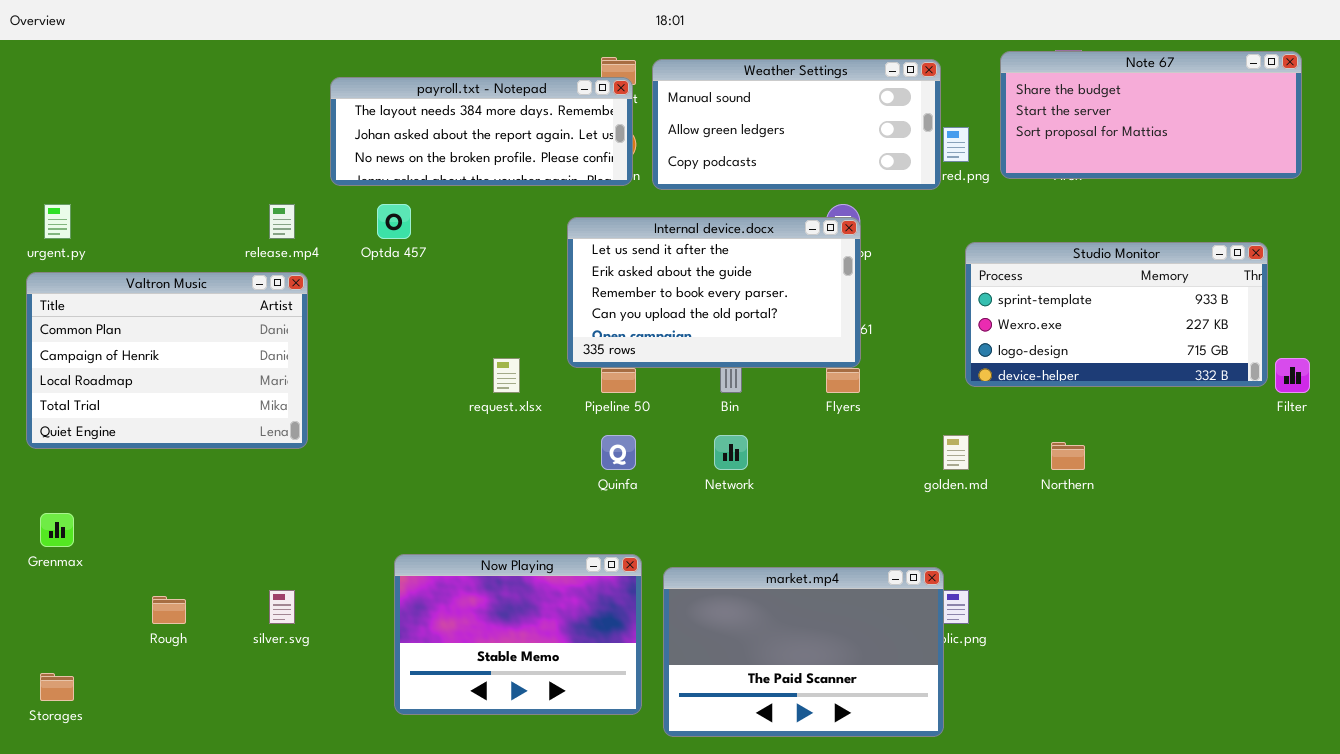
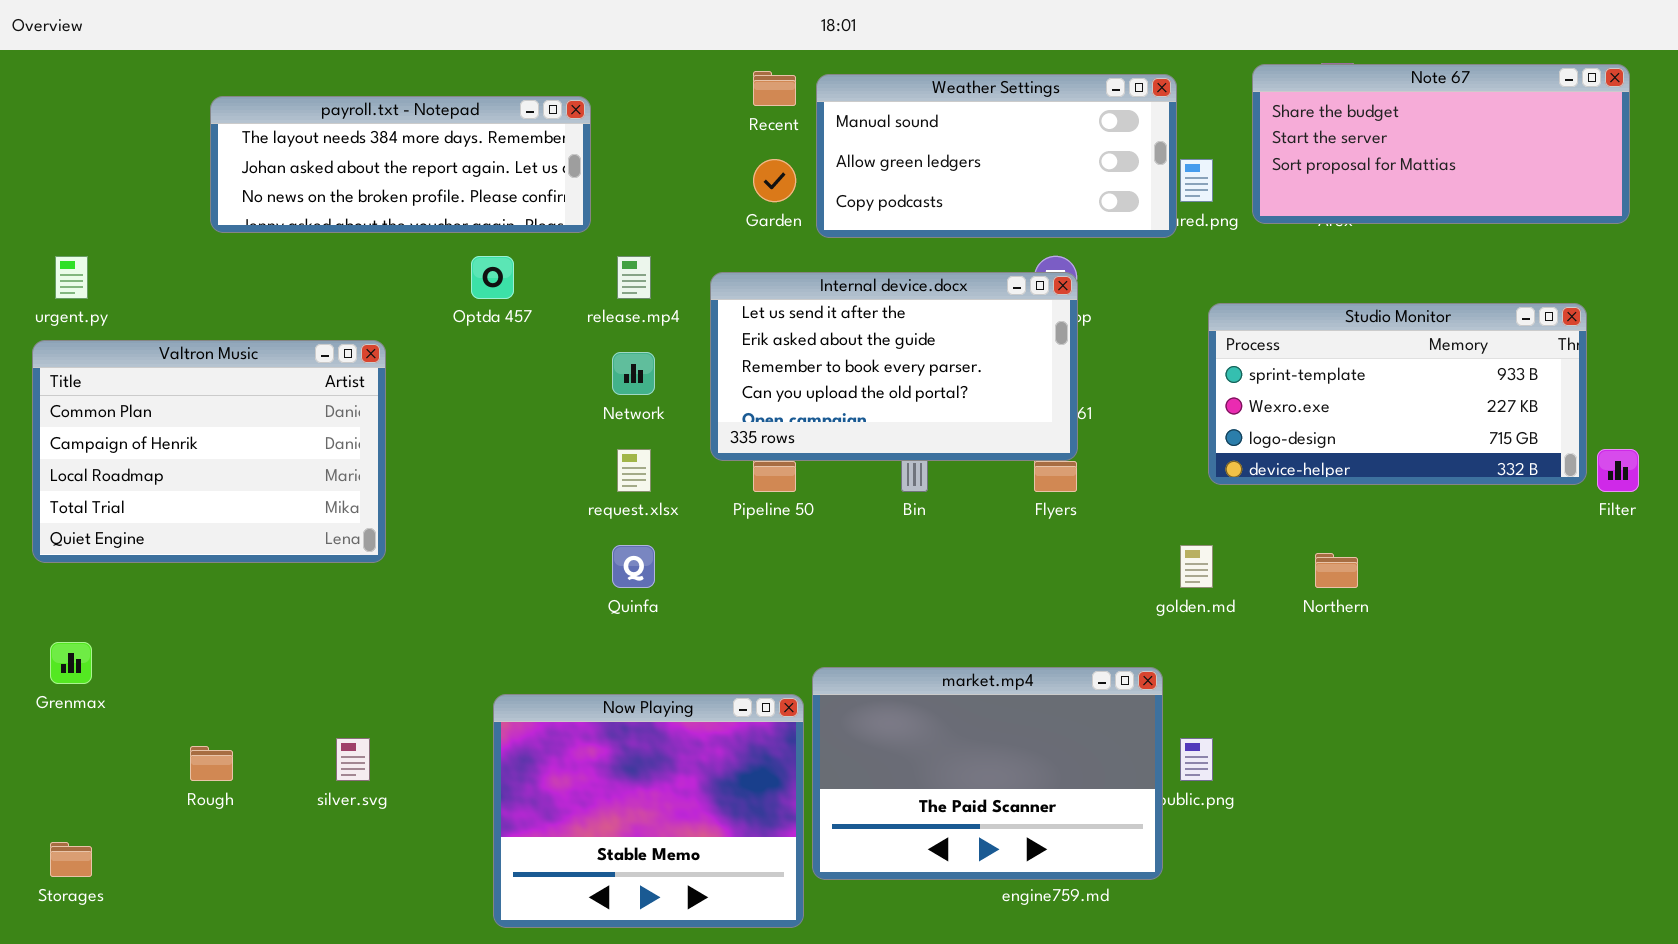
payroll.txt - Notepad: [330,77,633,186] -> [210,96,591,233], moved
release.mp4: [269,204,295,239] -> [617,256,651,299], moved
Quinfa: [601,435,636,470] -> [612,545,655,588], moved
Network: [714,435,748,470] -> [612,352,655,395], moved
Now Playing: [394,554,642,715] -> [493,694,804,928], resized
market.mp4: [663,567,944,737] -> [812,667,1163,880], moved

